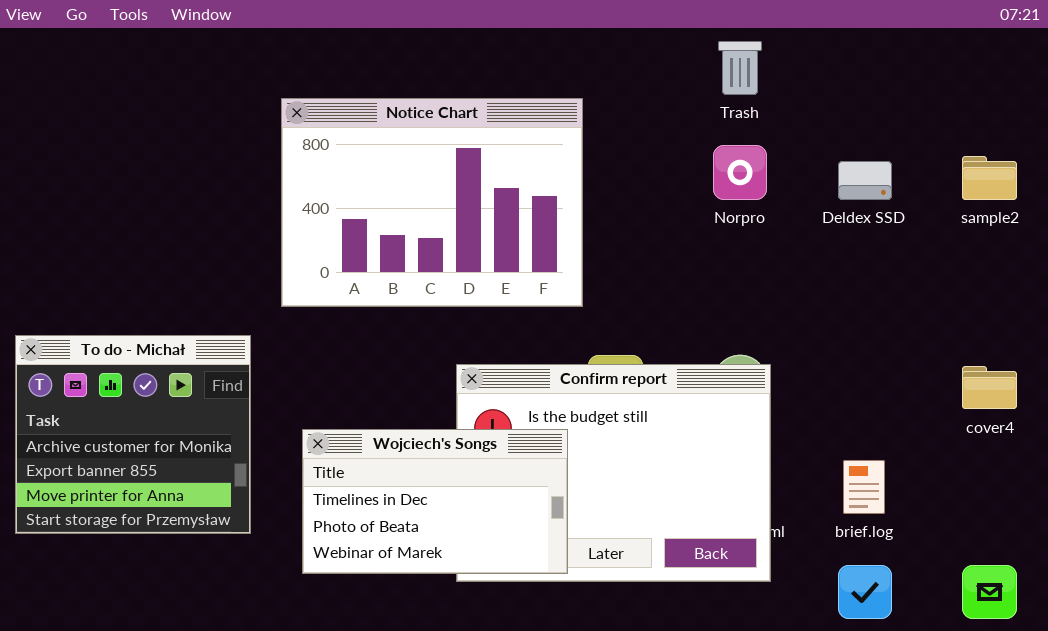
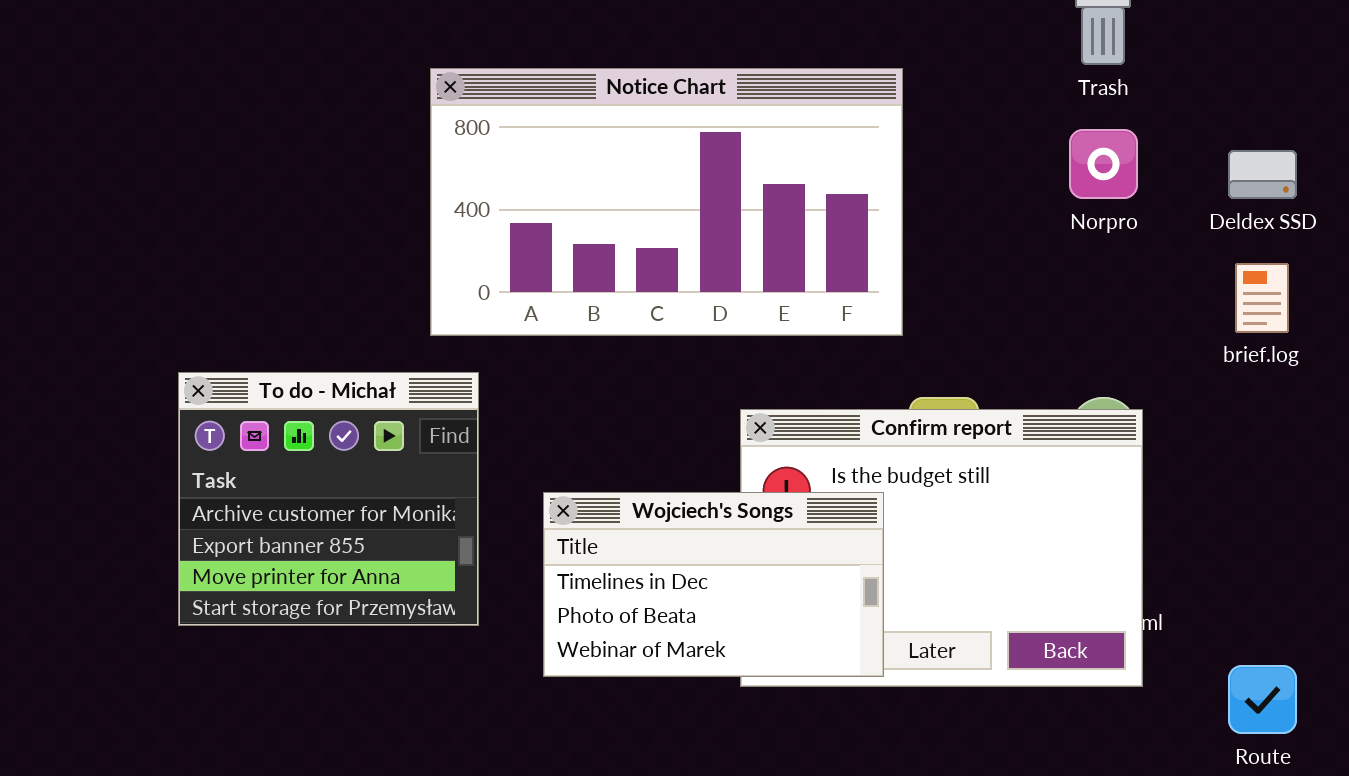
Notice Chart: [281,98,583,307] -> [430,68,903,336], resized
brief.log: [843,460,885,514] -> [1235,263,1289,333], moved

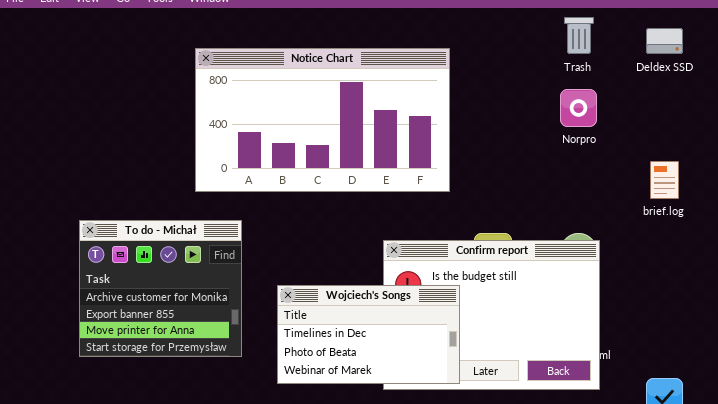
Notice Chart: [430,68,903,336] -> [195,48,450,192], moved
Deldex SSD: [1228,150,1297,199] -> [646,28,683,54], moved

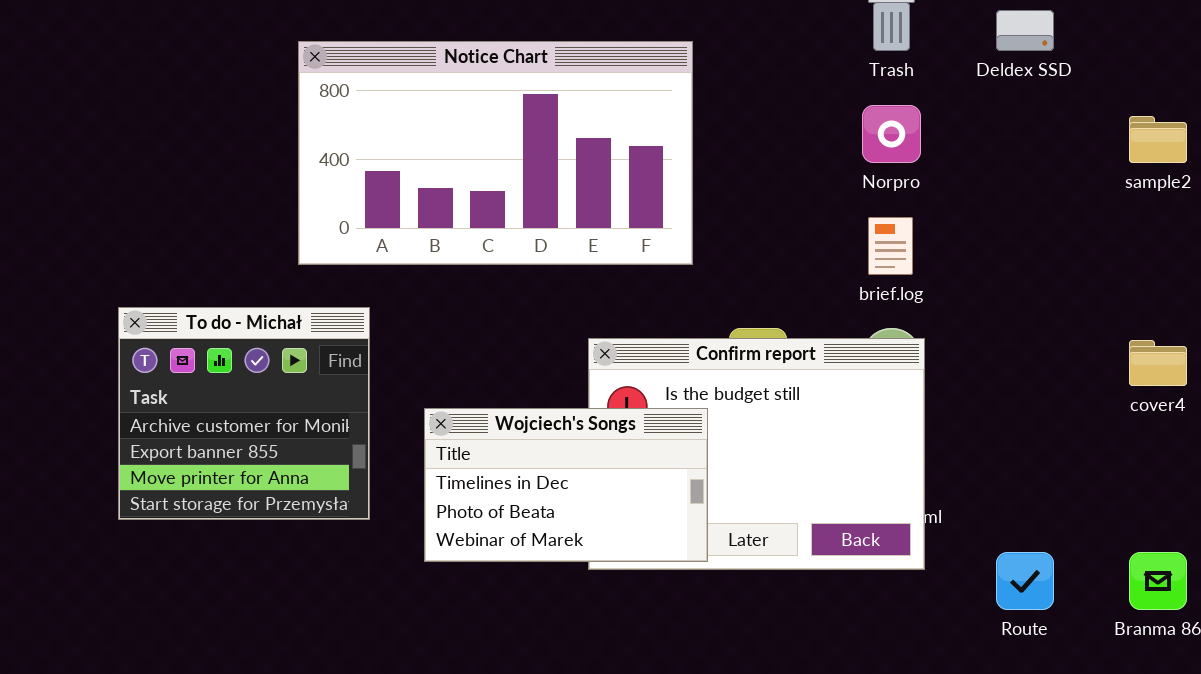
brief.log: [650,161,679,199] -> [868,217,913,275], moved

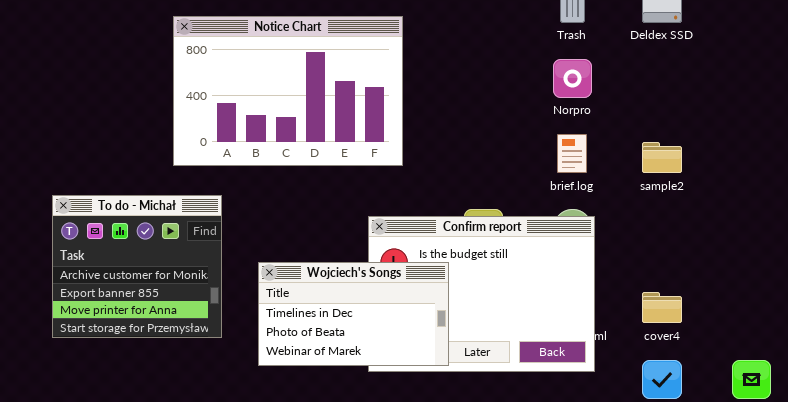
Notice Chart: [298,41,693,265] -> [173,16,403,166], resized
sample2: [1129,116,1187,163] -> [642,142,682,173], moved
cover4: [1129,340,1187,386] -> [642,292,682,323], moved

